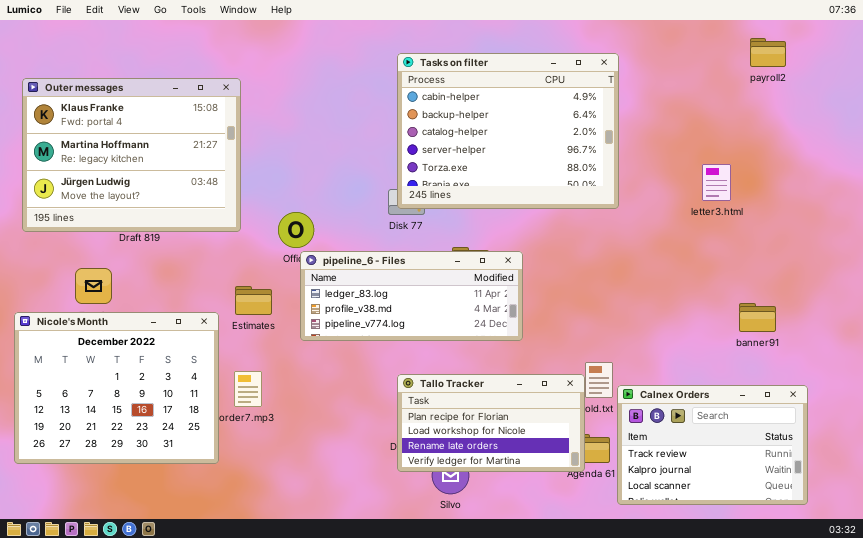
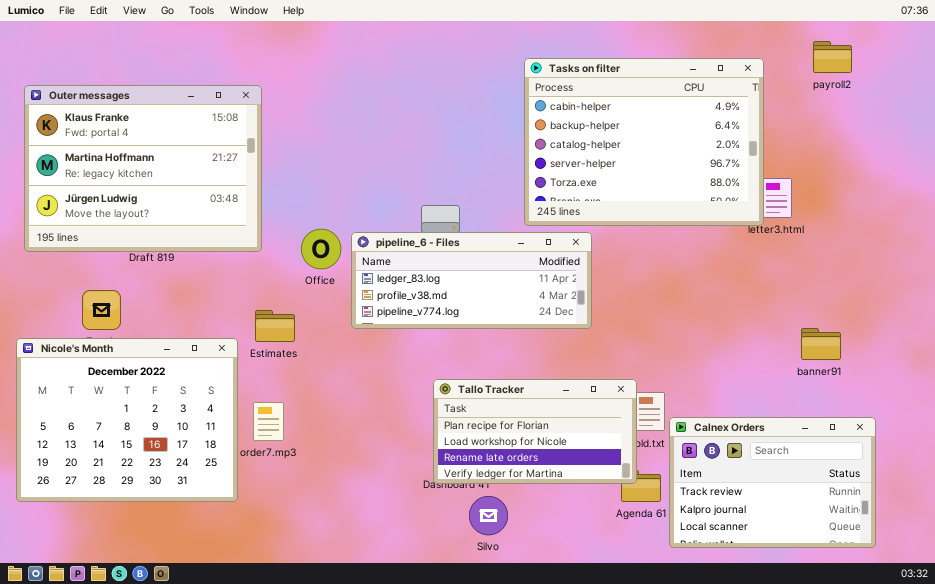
Tasks on filter: [397,53,619,209] -> [524,58,764,226], moved
pipeline_6 - Files: [300,251,523,341] -> [351,232,592,329], moved
Tallo Tracker: [397,374,585,472] -> [433,379,637,484], moved

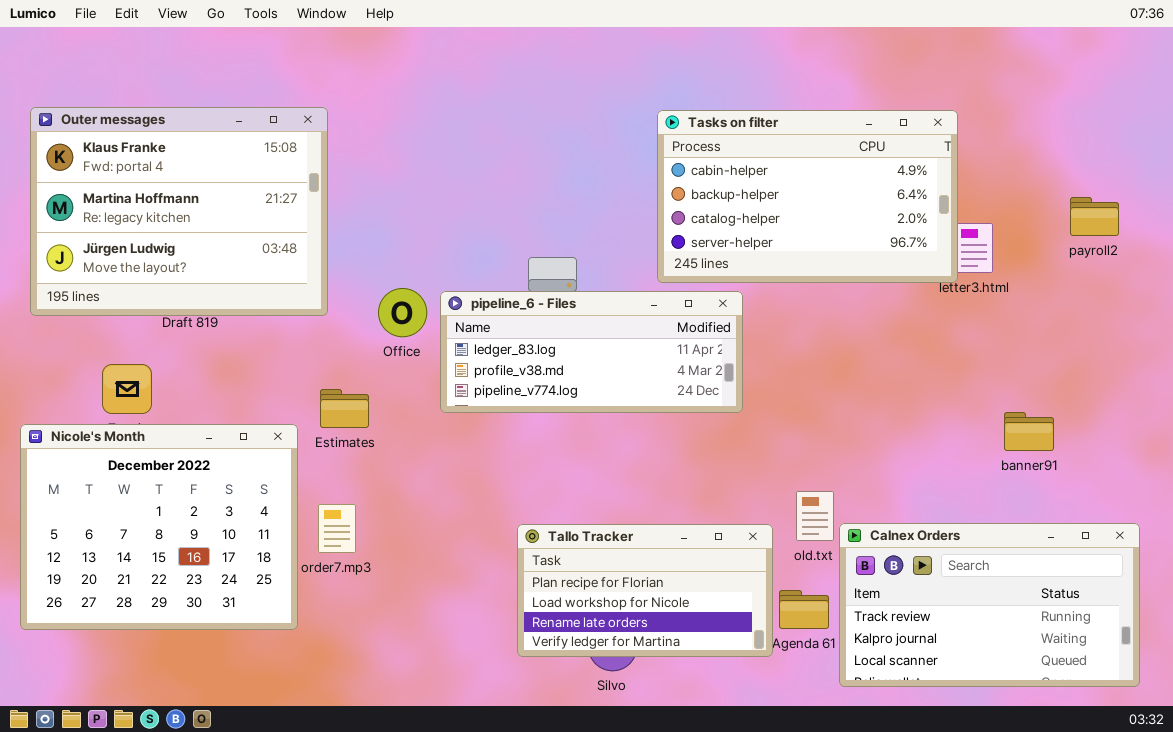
payroll2: [813,41,852,73] -> [1070,197,1119,236], moved
Tasks on filter: [524,58,764,226] -> [657,110,958,283], resized
Tallo Tracker: [433,379,637,484] -> [517,524,773,657], moved
Calnex Orders: [669,417,876,548] -> [839,523,1140,687], resized

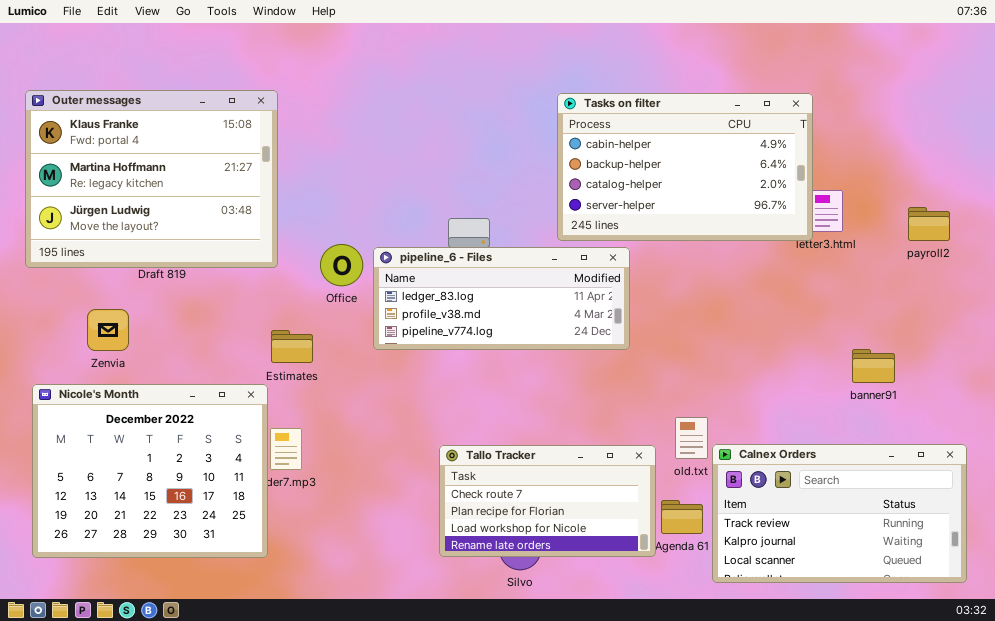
payroll2: [1070,197,1119,236] -> [908,207,950,241], moved
Nicole's Month: [20,424,298,630] -> [32,384,268,558], moved
Tallo Tracker: [517,524,773,657] -> [439,445,656,557], scrolled up 1 row

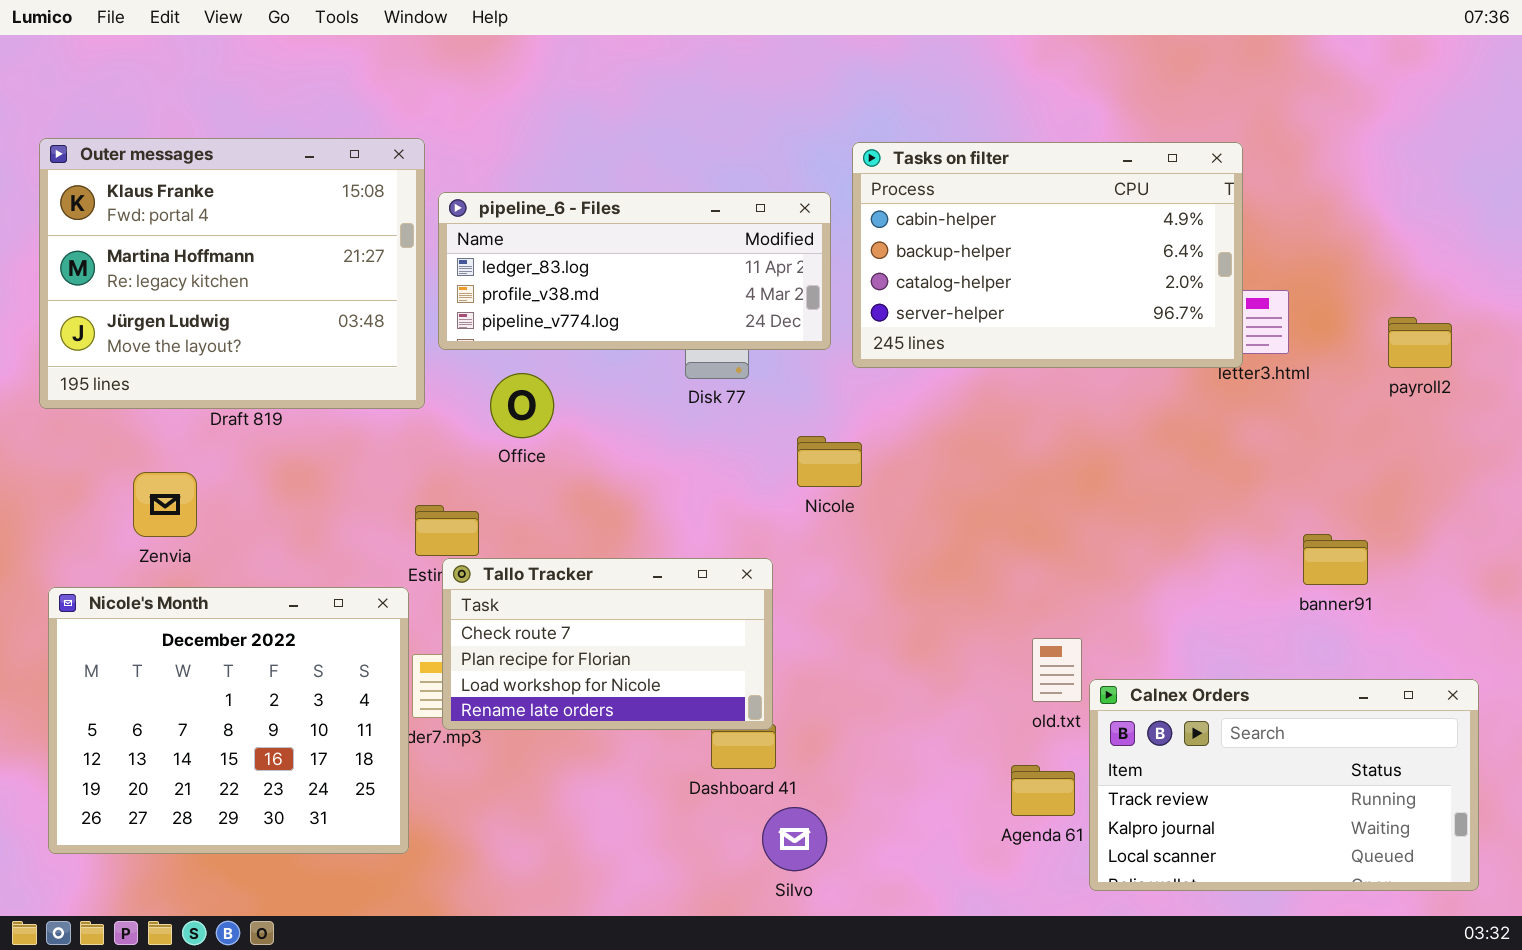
pipeline_6 - Files: [373,247,630,350] -> [438,192,831,350], moved
Tallo Tracker: [439,445,656,557] -> [442,558,773,730], moved

